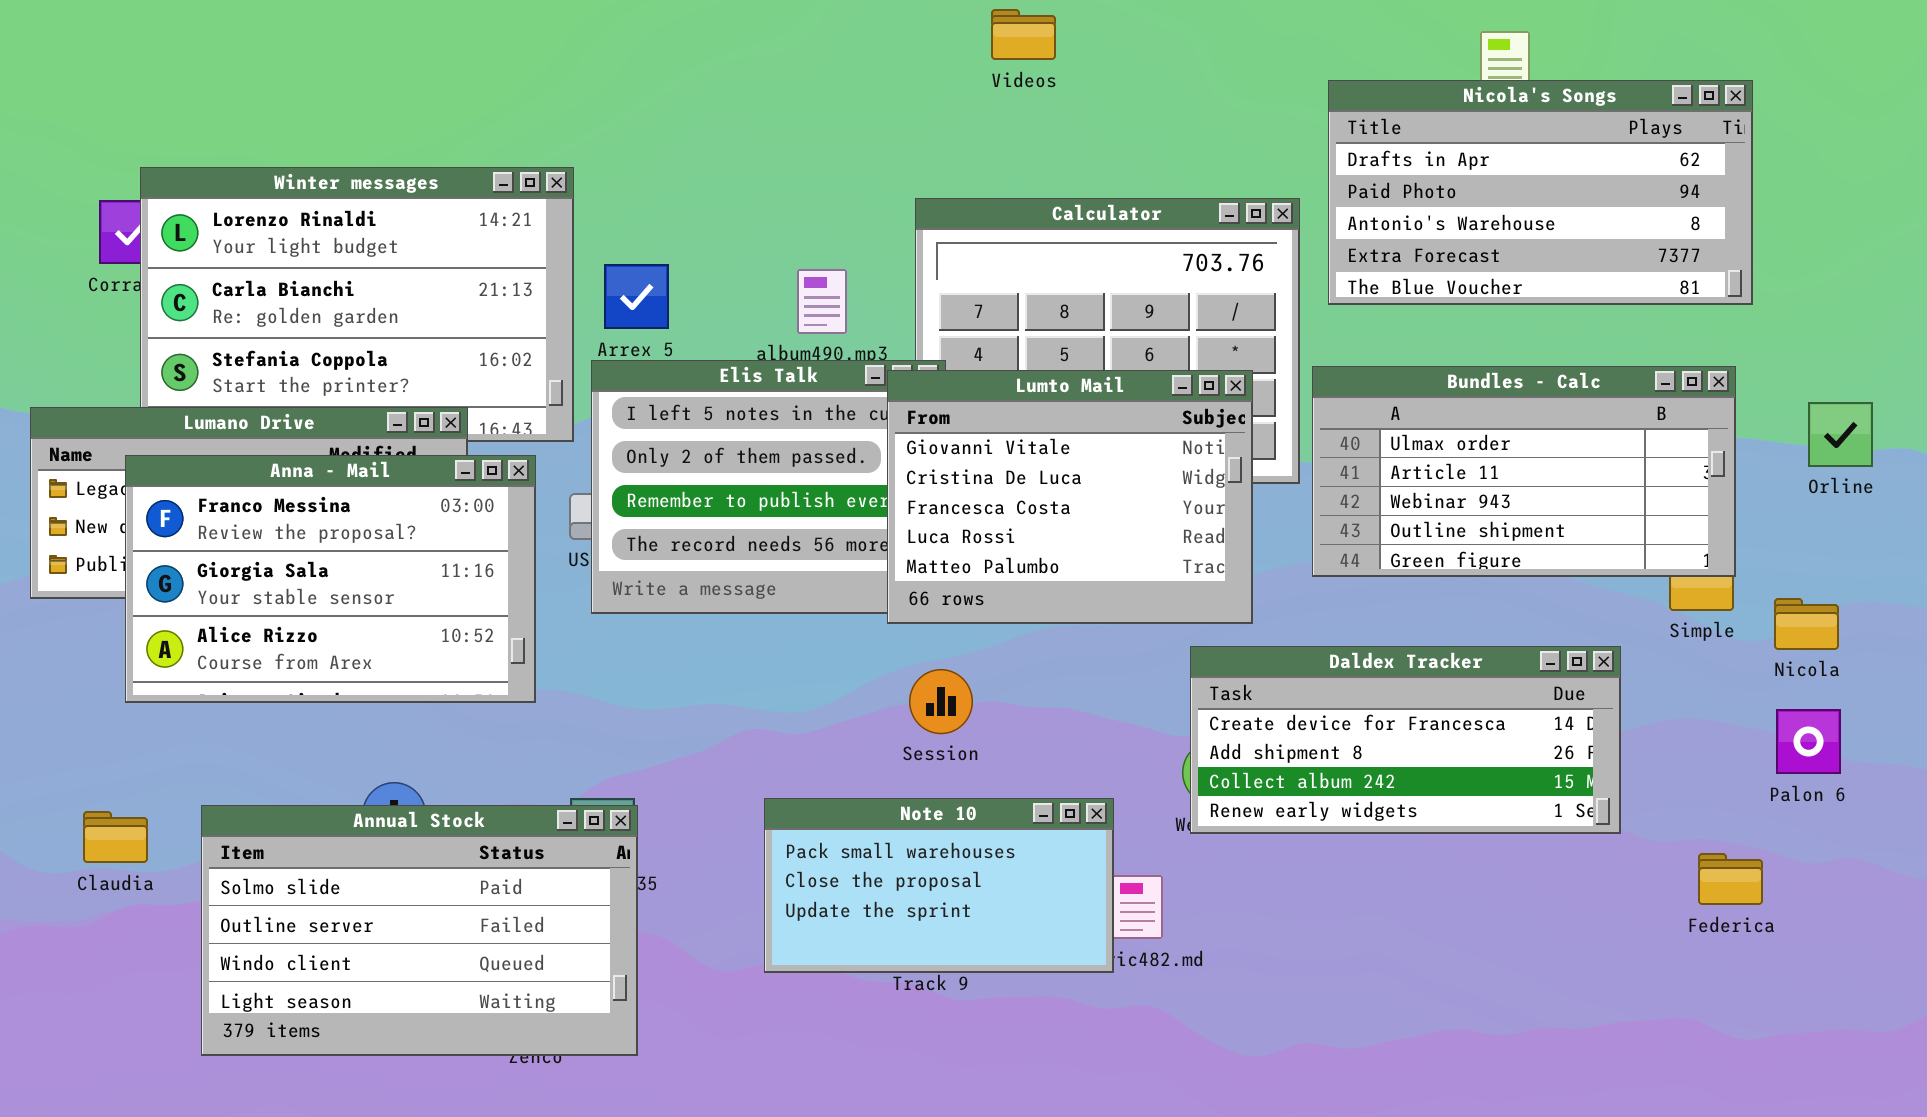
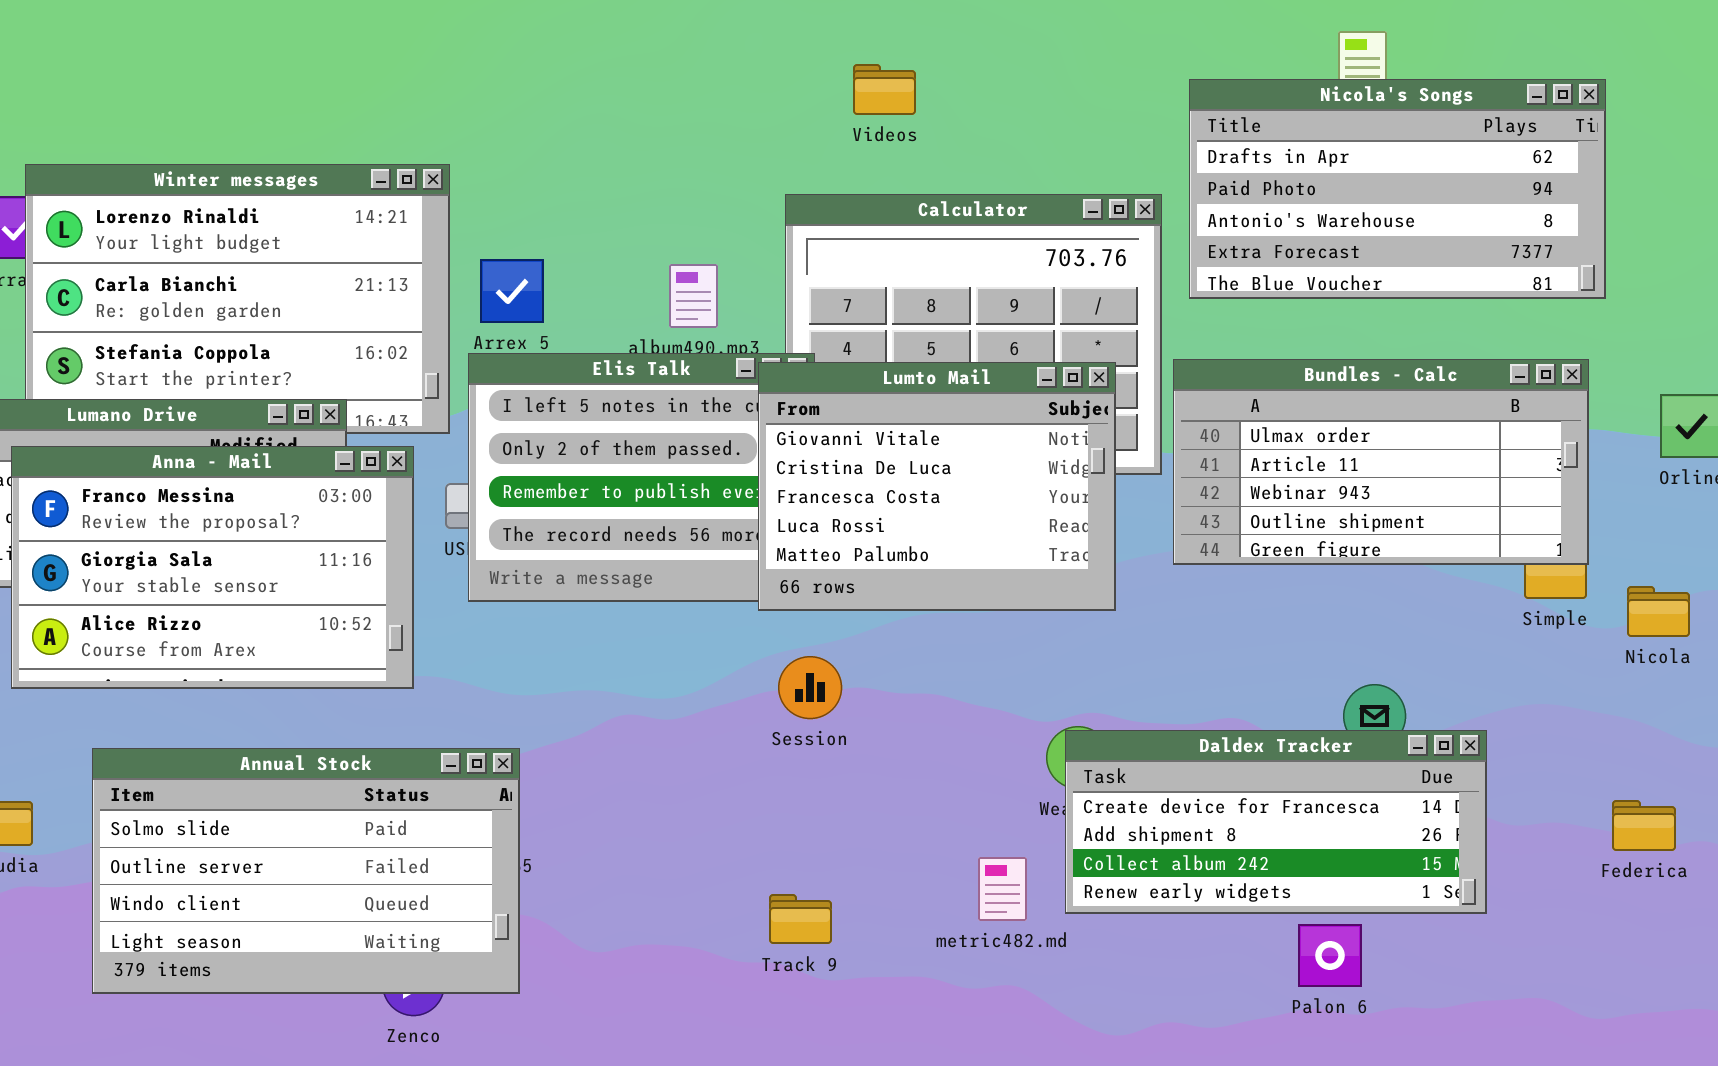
Videos: [991,9,1056,60] -> [853,64,916,115], moved
Daldex Tracker: [1190,646,1621,834] -> [1065,730,1487,914], moved
Palon 6: [1776,709,1841,774] -> [1298,924,1362,987], moved
Note 10: [764,798,1114,973] -> none, closed
Annual Stock: [201,805,638,1056] -> [92,748,520,994], moved
Federica: [1698,853,1763,905] -> [1612,800,1676,851], moved

